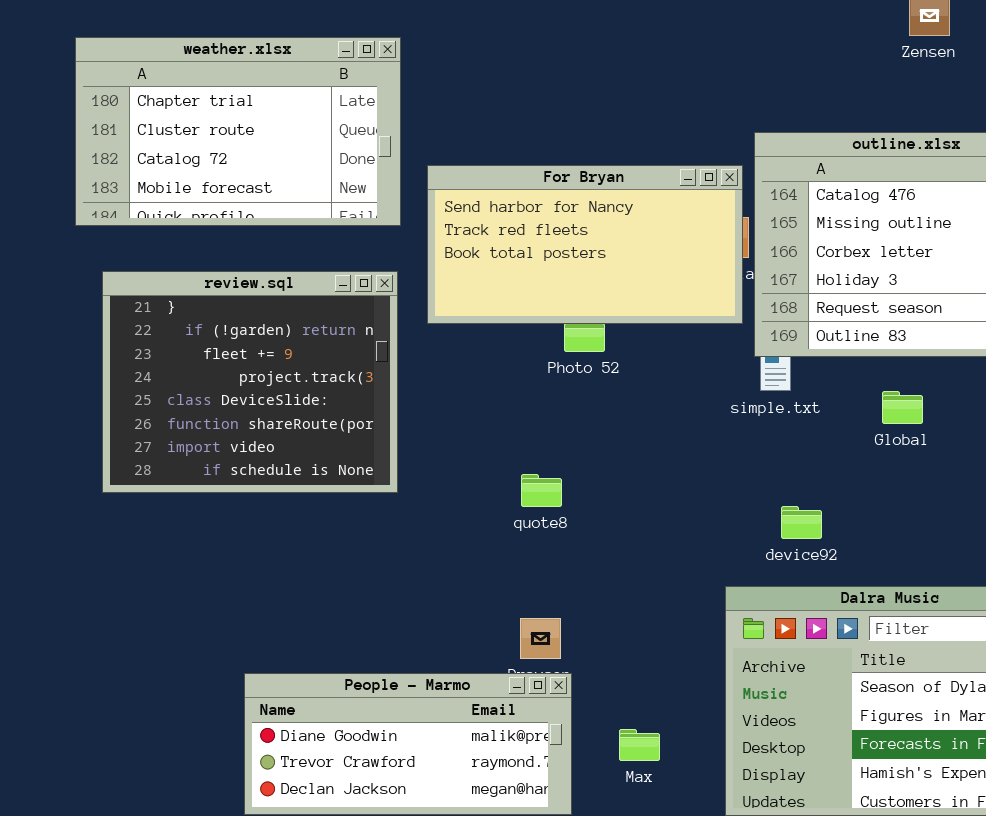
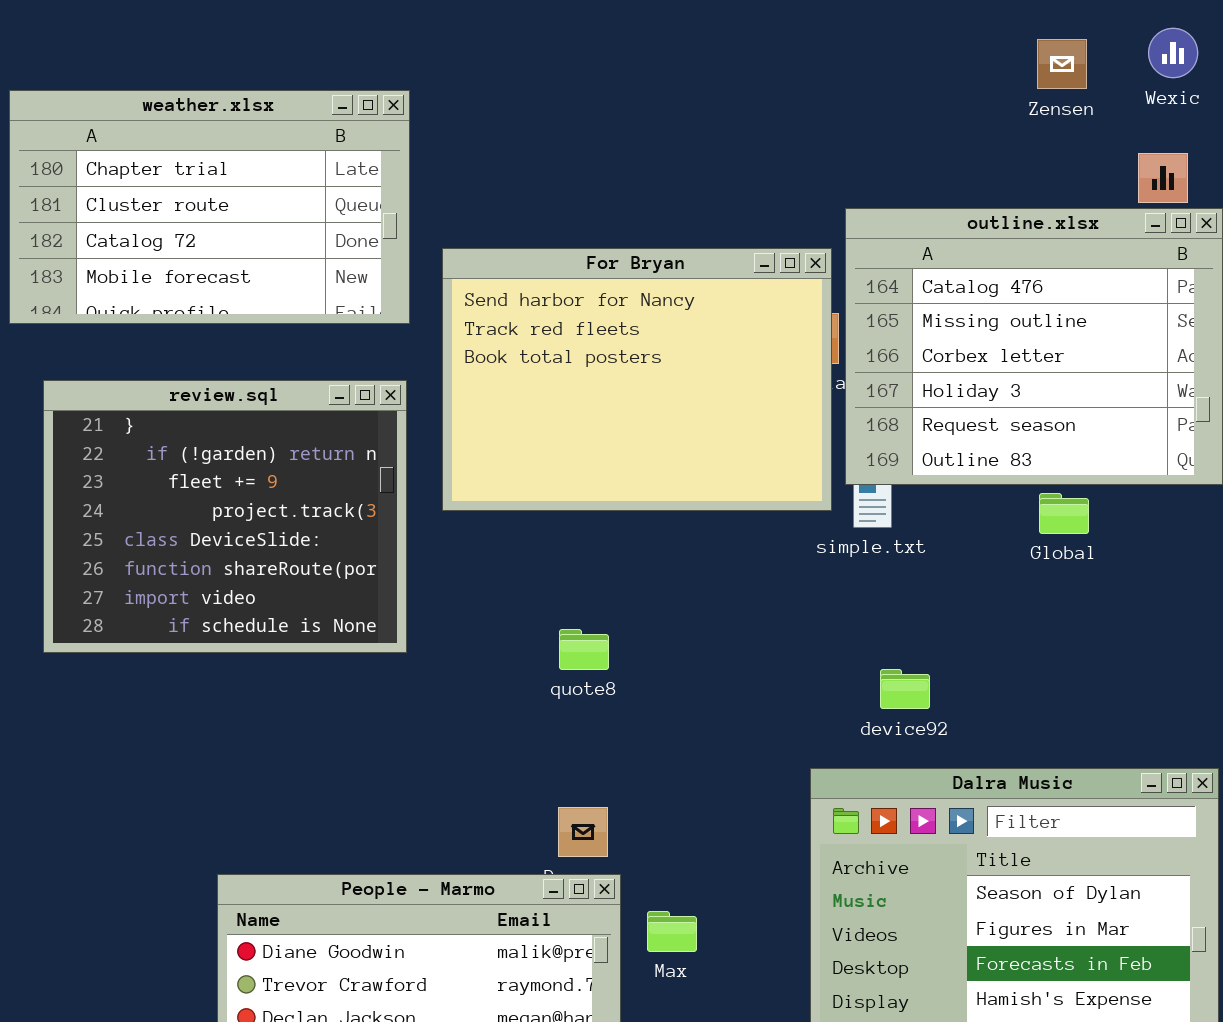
For Bryan: [427,165,743,324] -> [442,248,832,511], resized
Global: [882,391,923,424] -> [1039,493,1089,534], moved
Max: [619,729,660,761] -> [647,911,697,952], moved

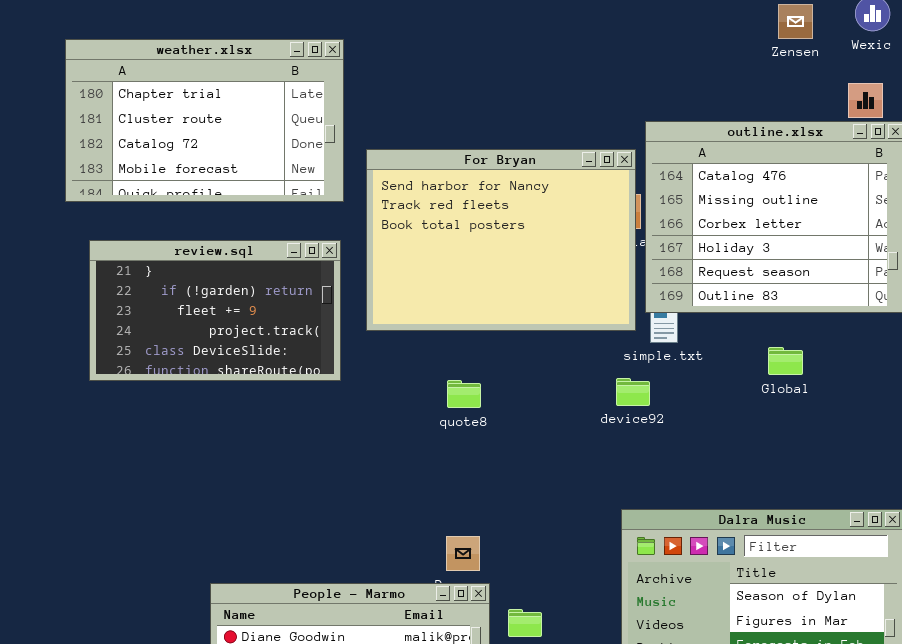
review.sql: [43,380,407,653] -> [89,240,341,381], resized
Global: [1039,493,1089,534] -> [768,347,803,375], moved
quote8: [559,629,609,670] -> [447,380,481,408], moved
device92: [880,669,930,709] -> [616,378,650,406], moved

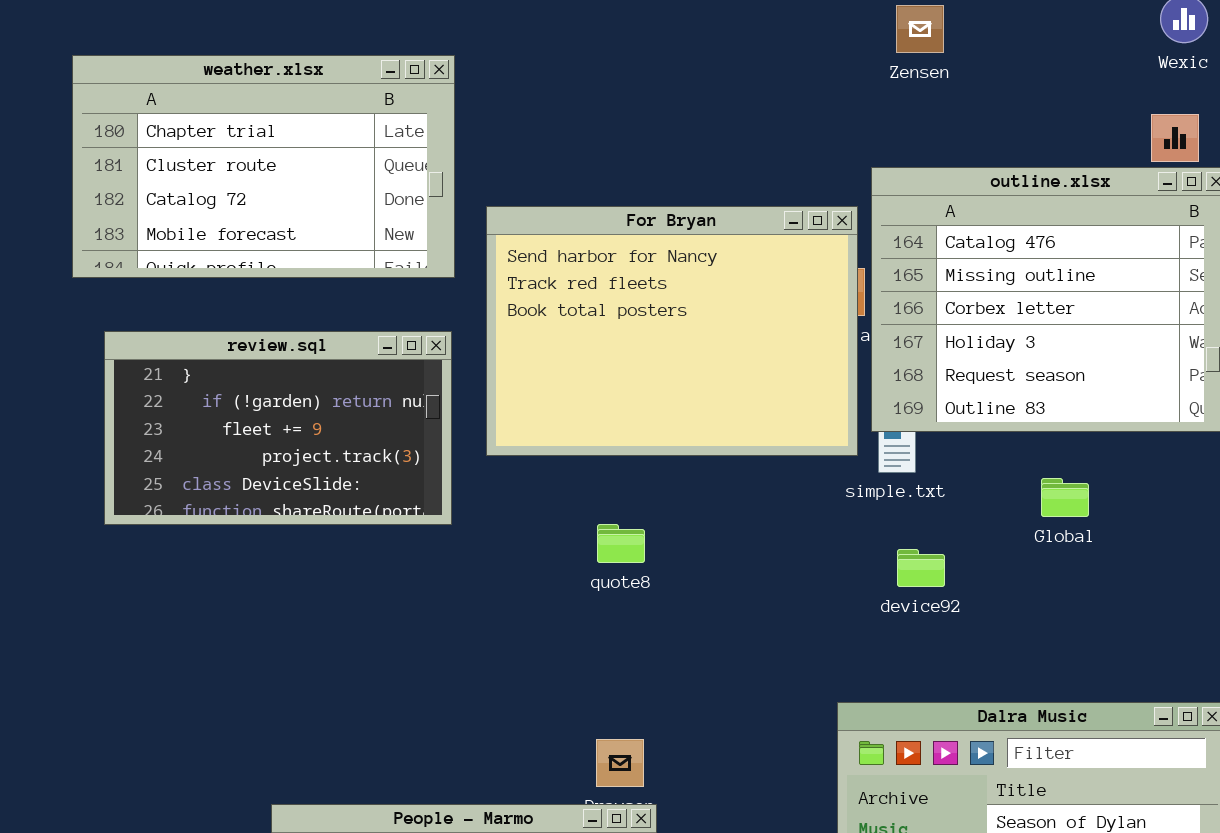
Zensen: [778,4,813,39] -> [896,5,944,53], moved
device92: [616,378,650,406] -> [897,549,945,587], moved

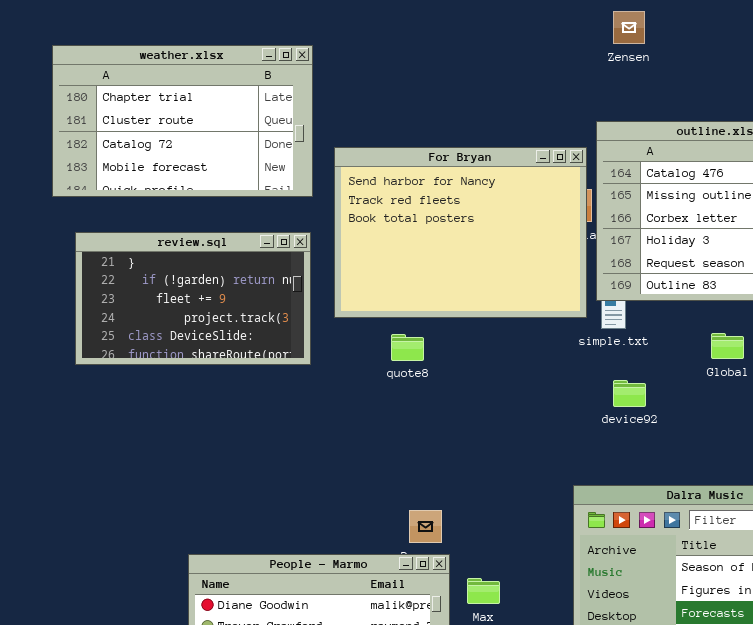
quote8: [597,524,645,563] -> [391,334,424,361], moved

